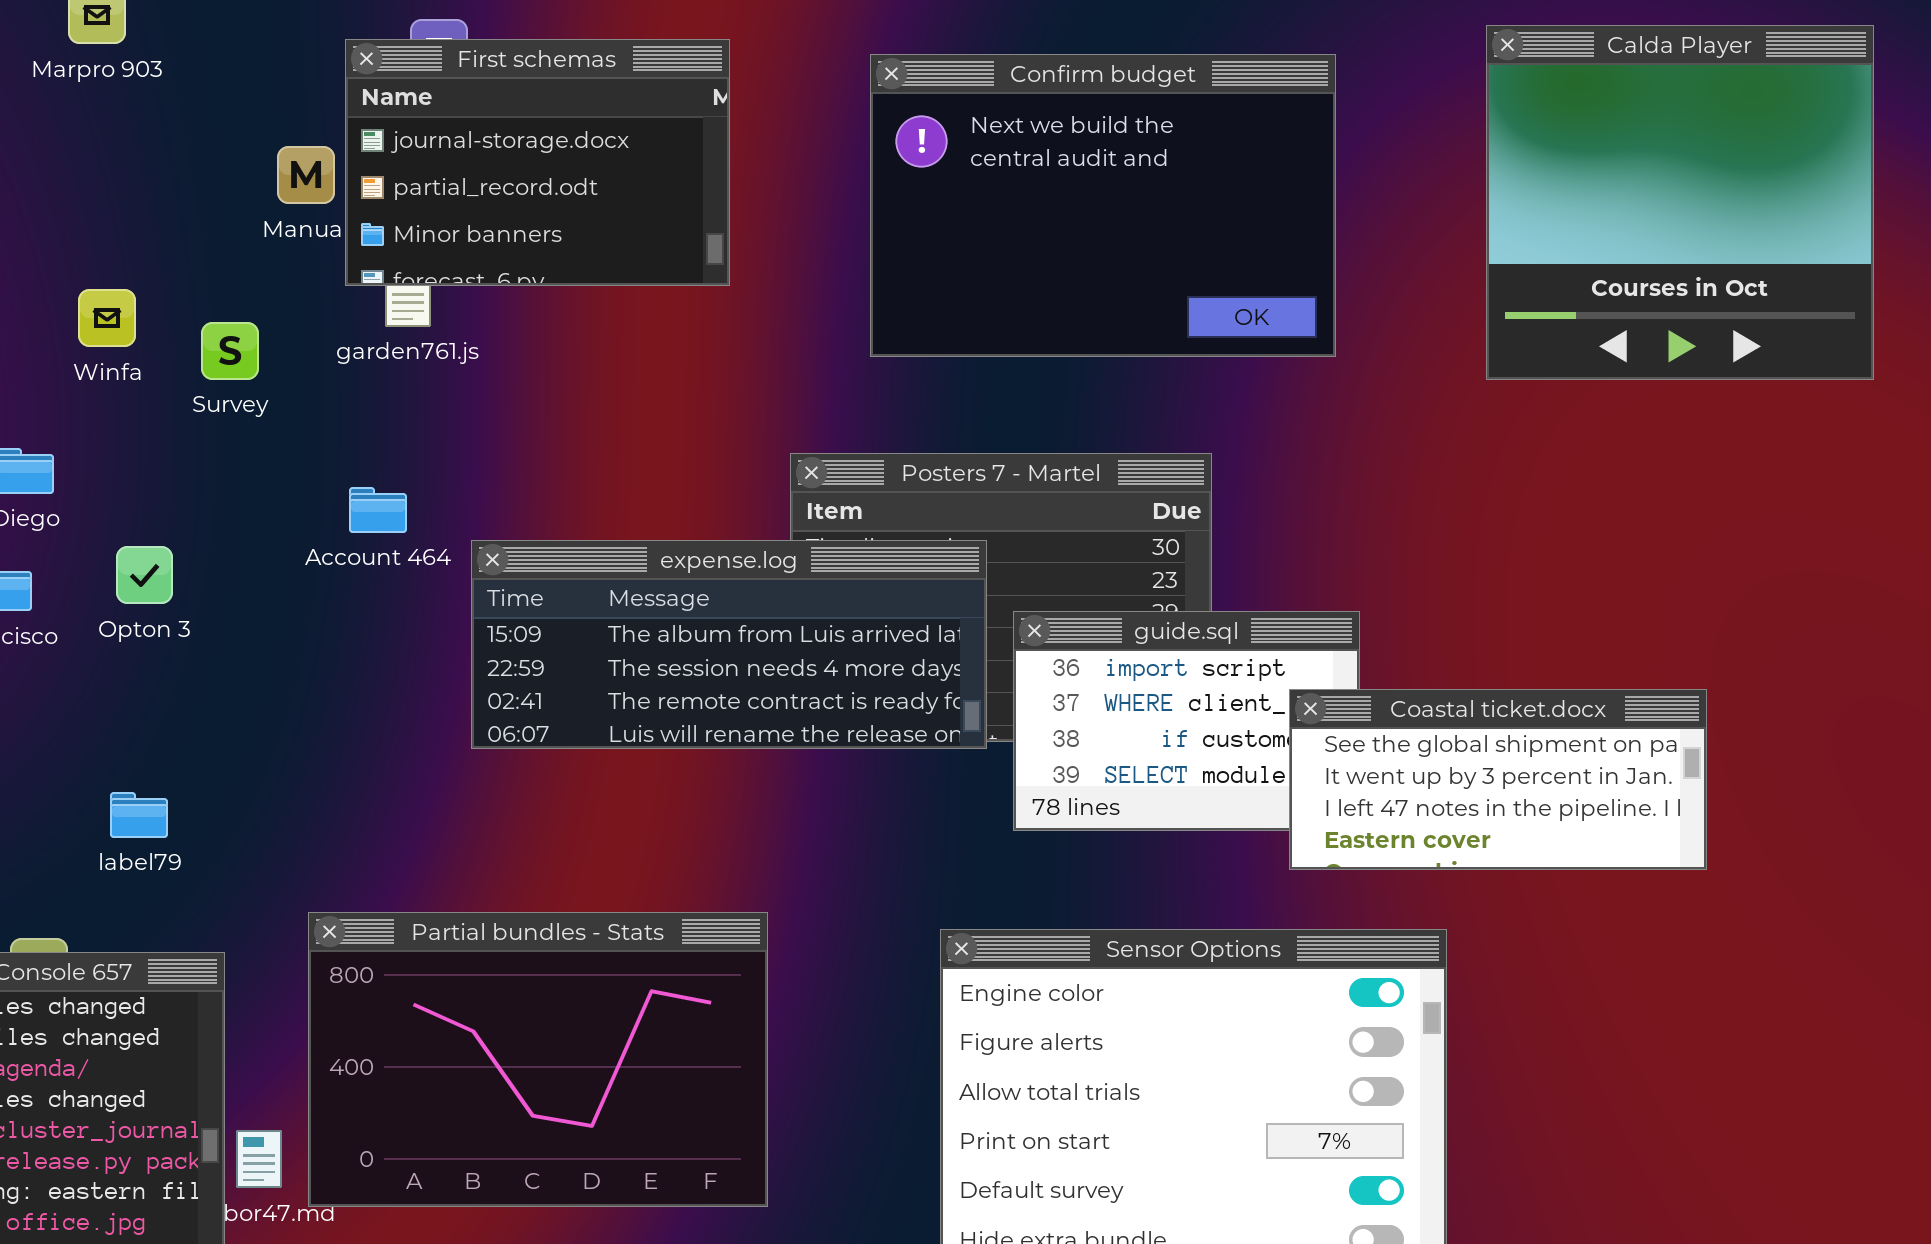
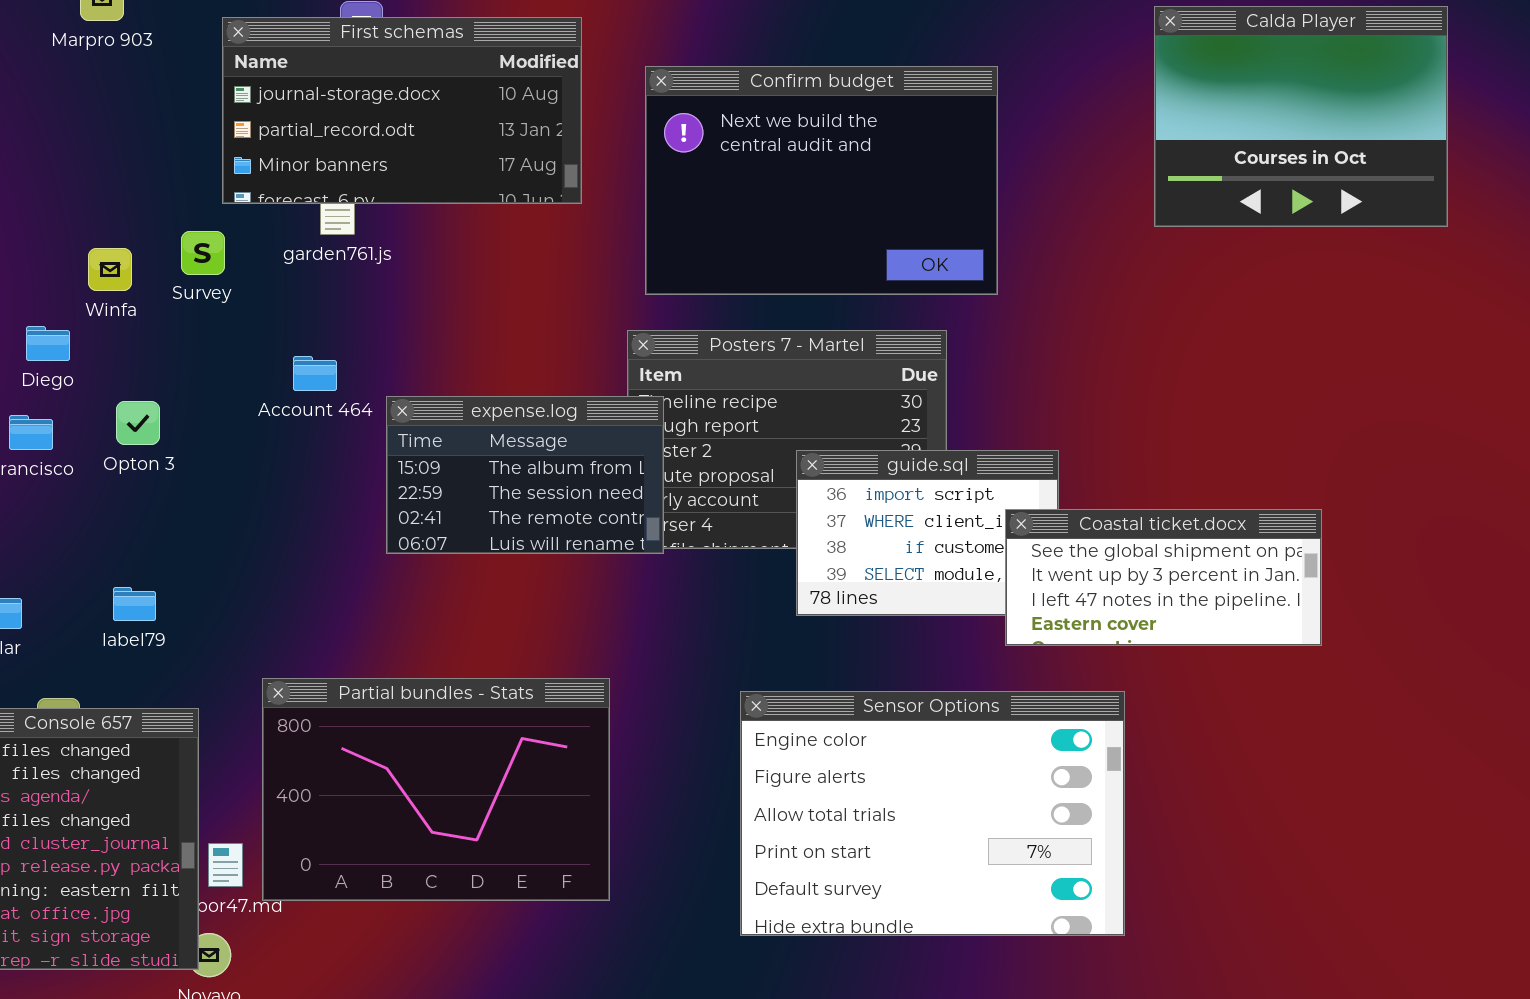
Calda Player: [1486,25,1874,380] -> [1154,6,1448,227], resized
First schemas: [345,39,730,286] -> [222,17,582,204], resized
Confirm budget: [870,54,1336,357] -> [645,66,998,295], moved
Winfa: [78,289,136,347] -> [88,248,132,291], moved
expense.log: [471,540,987,749] -> [386,396,664,554], resized

